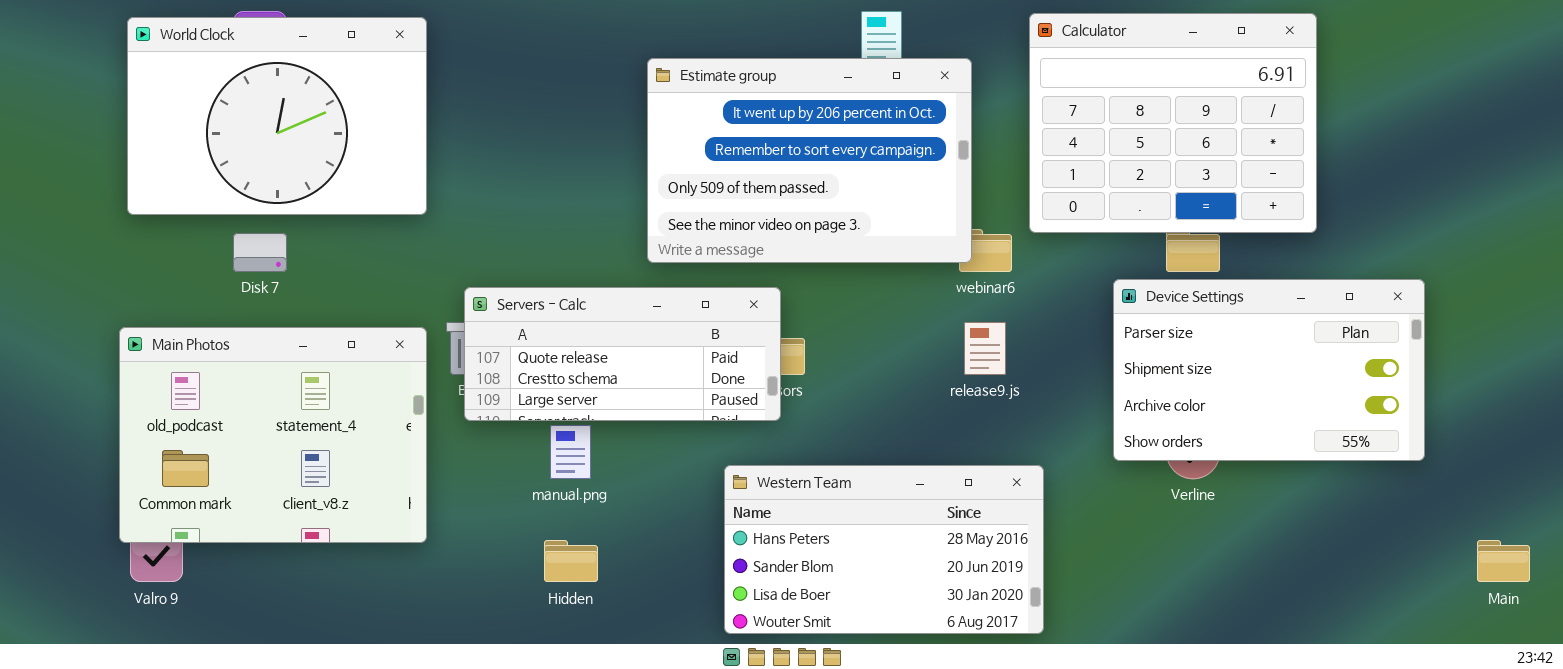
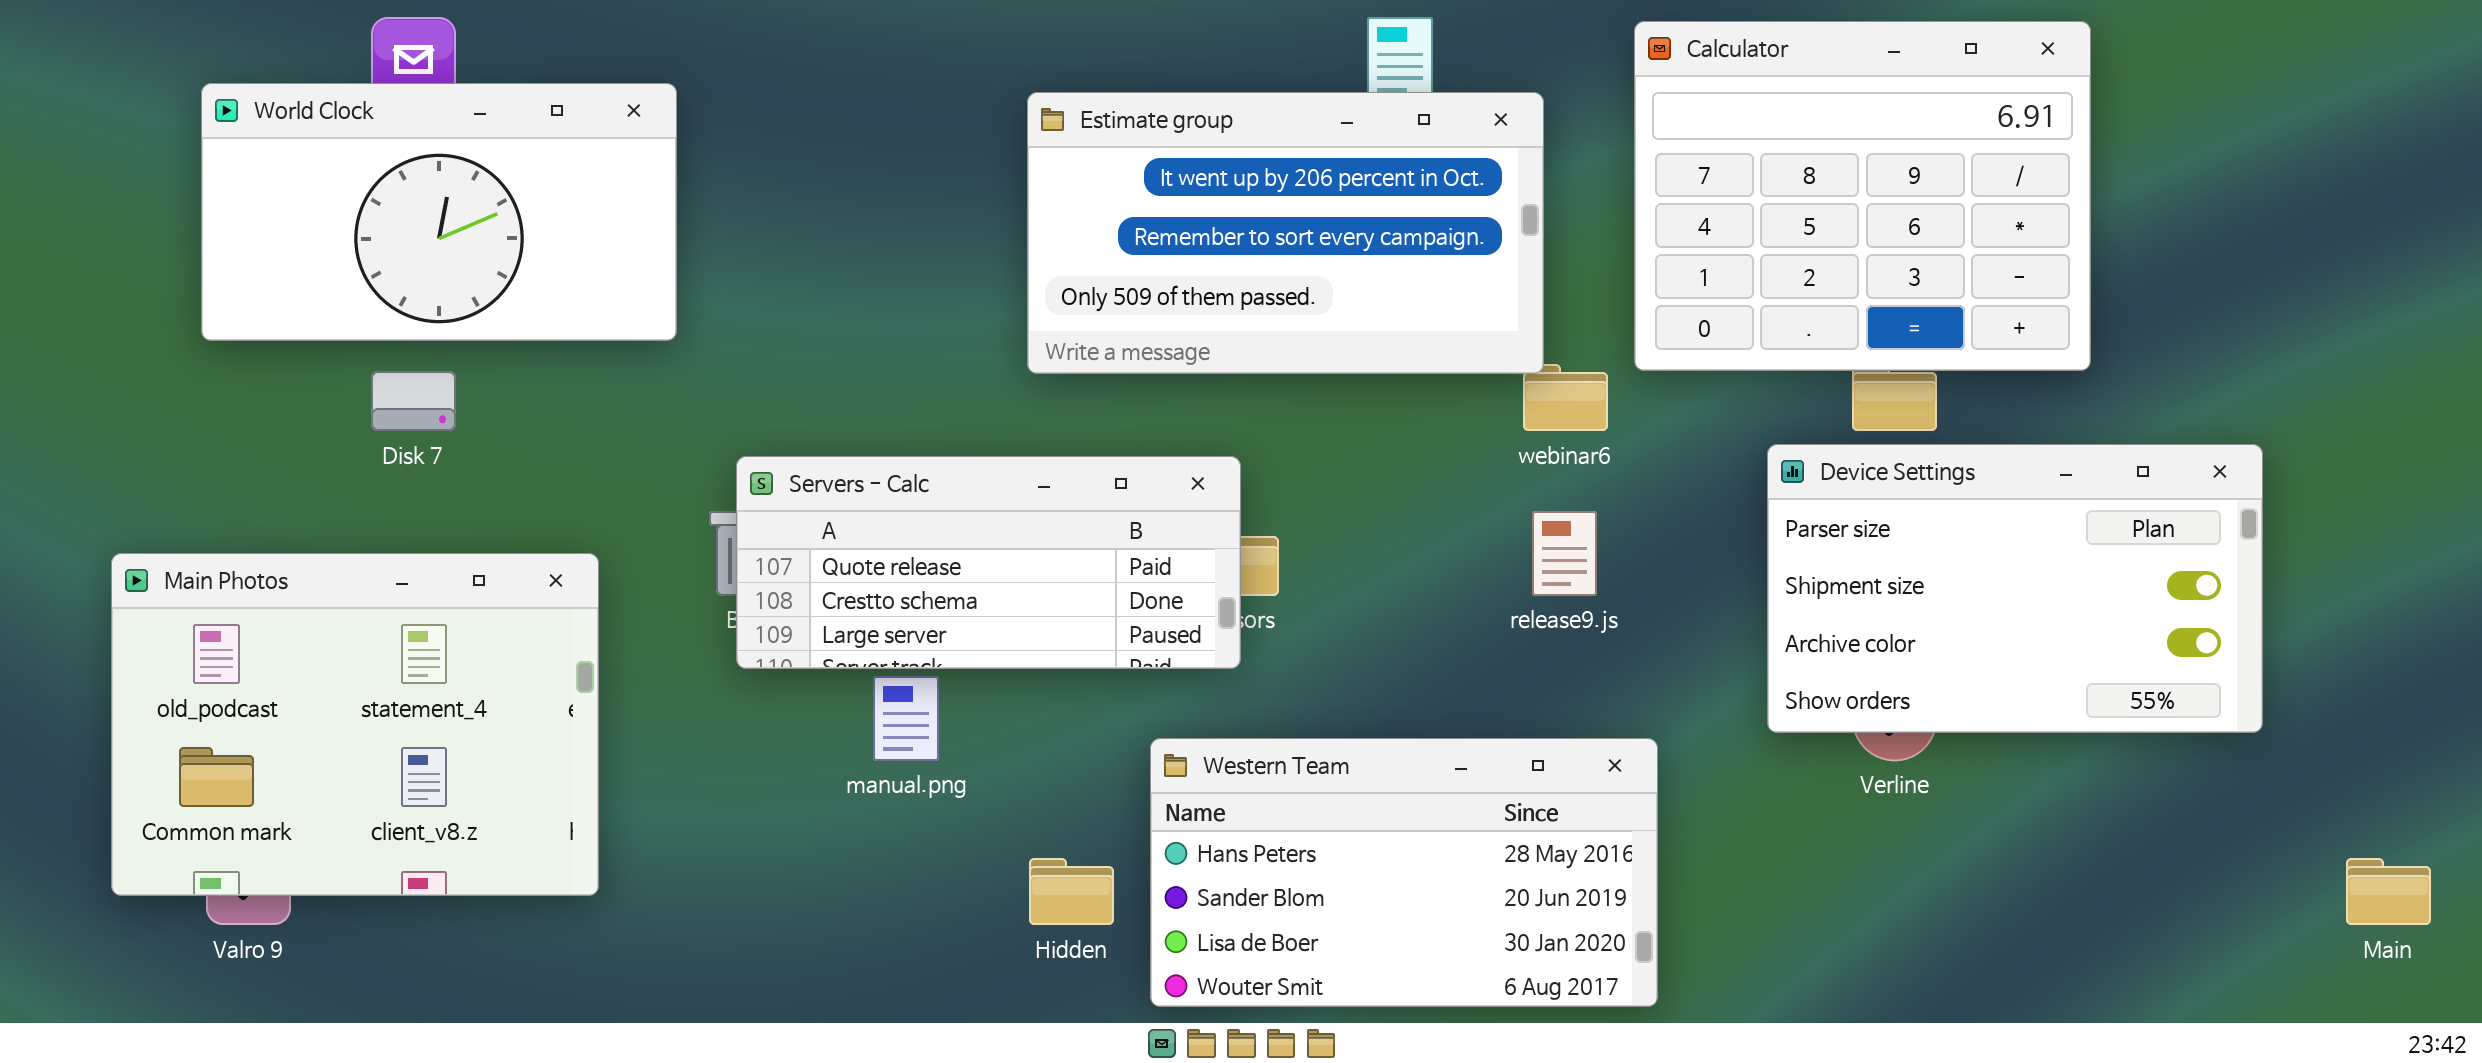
World Clock: [127,17,427,215] -> [201,83,677,341], resized
Estimate group: [647,58,972,263] -> [1027,92,1544,374], resized
Main Photos: [119,327,427,543] -> [111,553,599,896], moved
Hidden: [544,540,598,582] -> [1029,858,1114,925], moved

